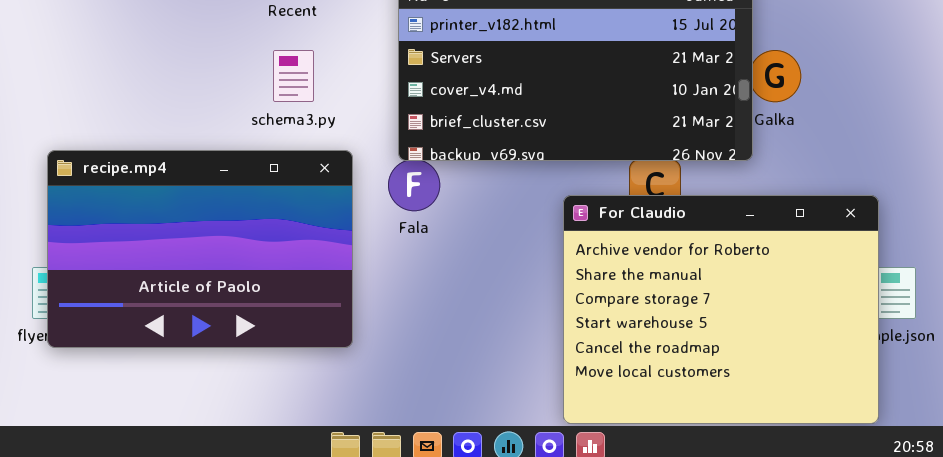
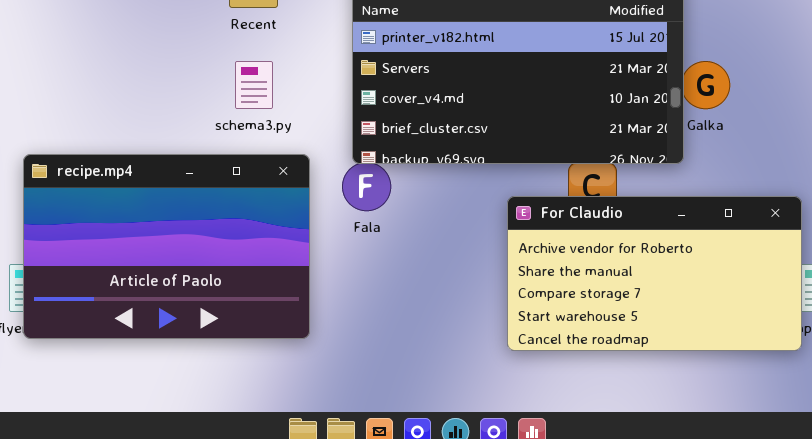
For Claudio: [563,195,879,424] -> [507,196,802,351], resized

